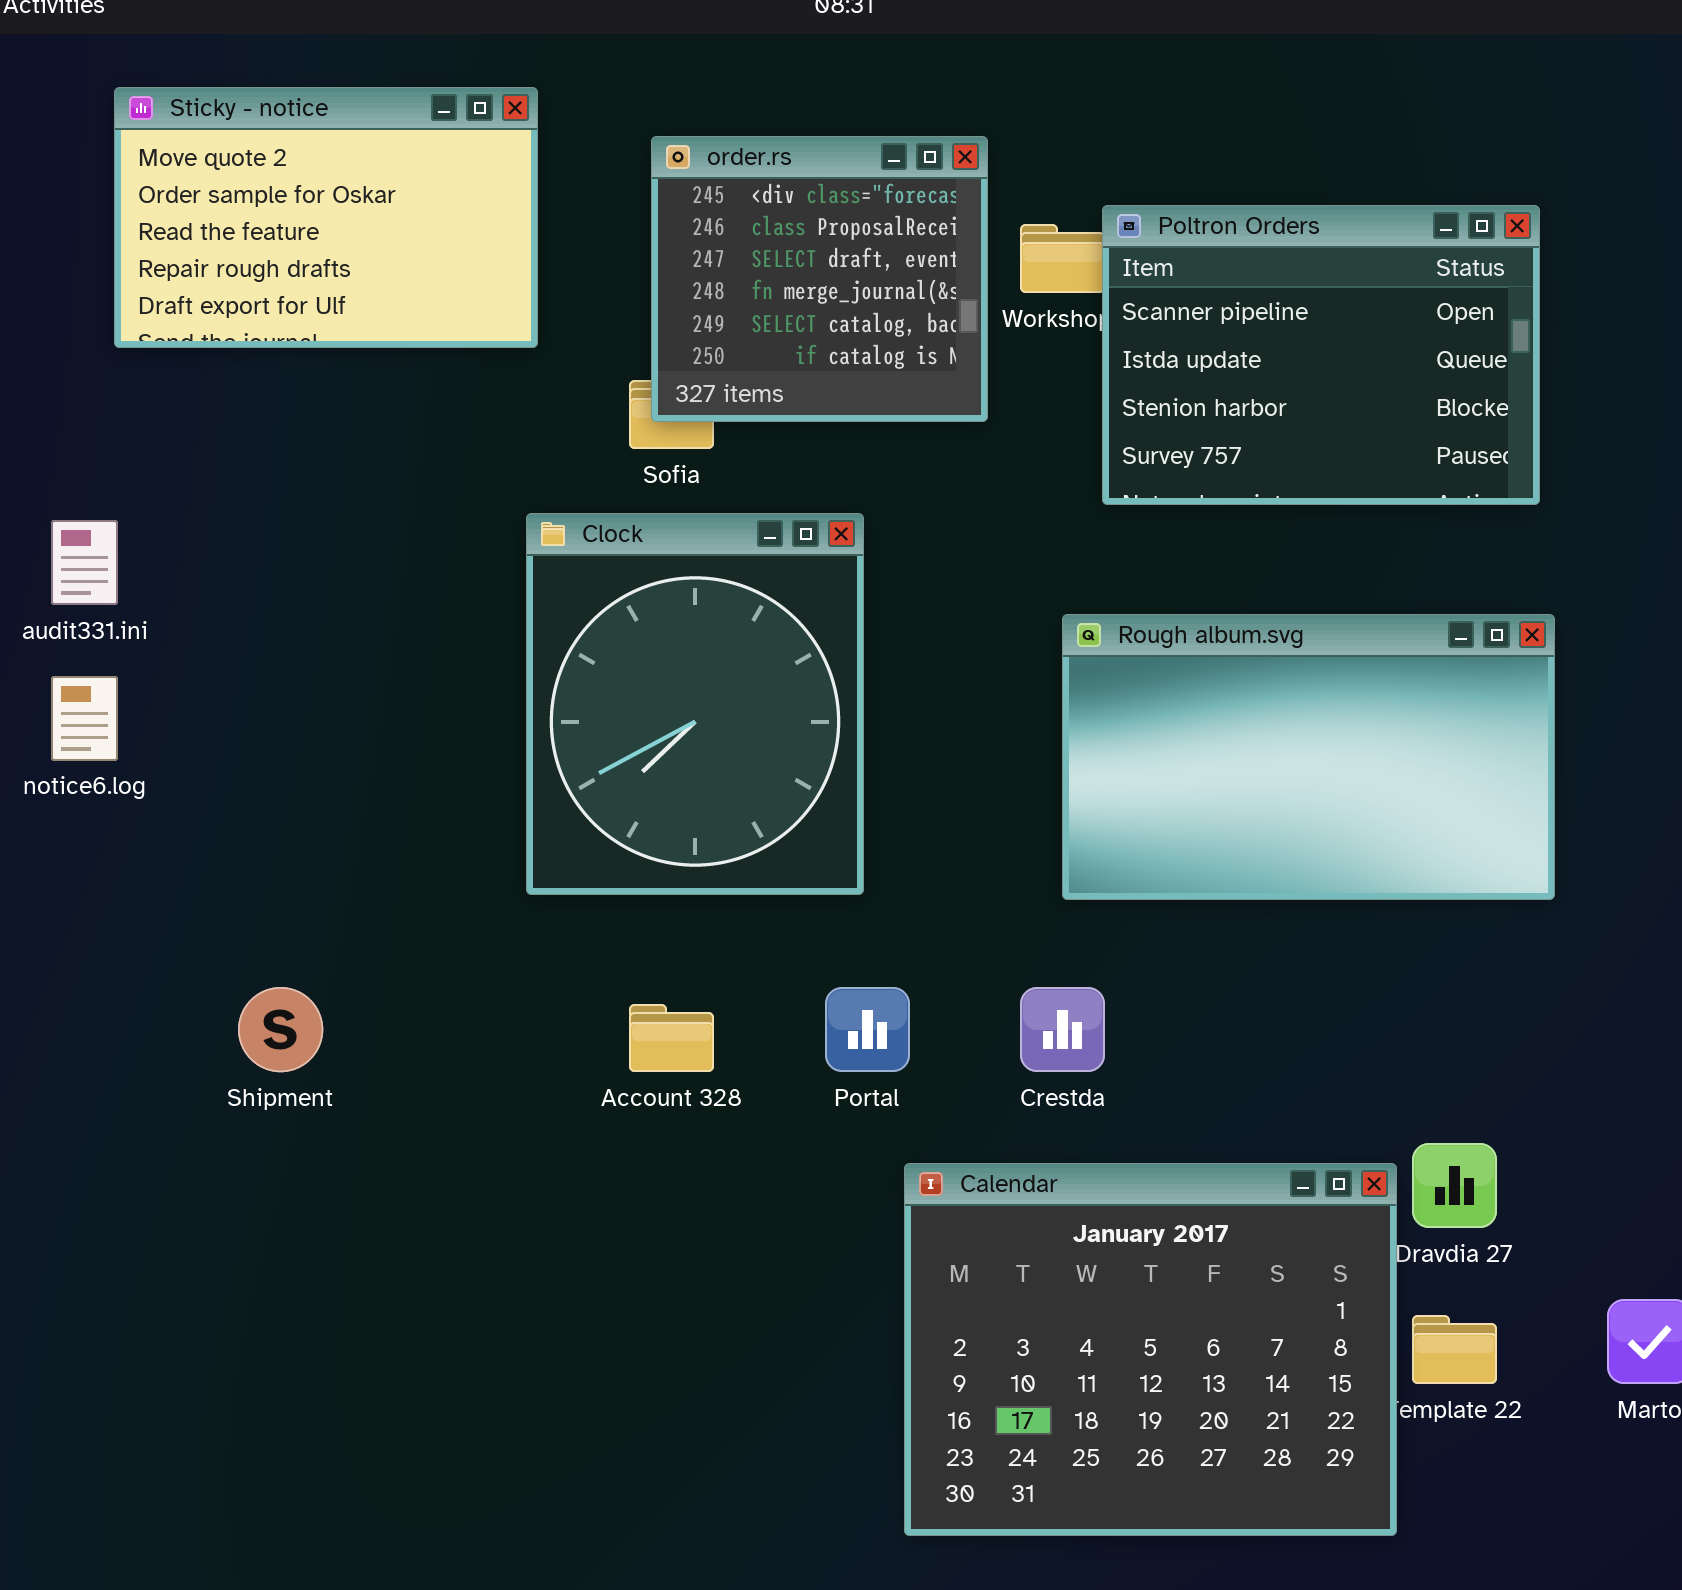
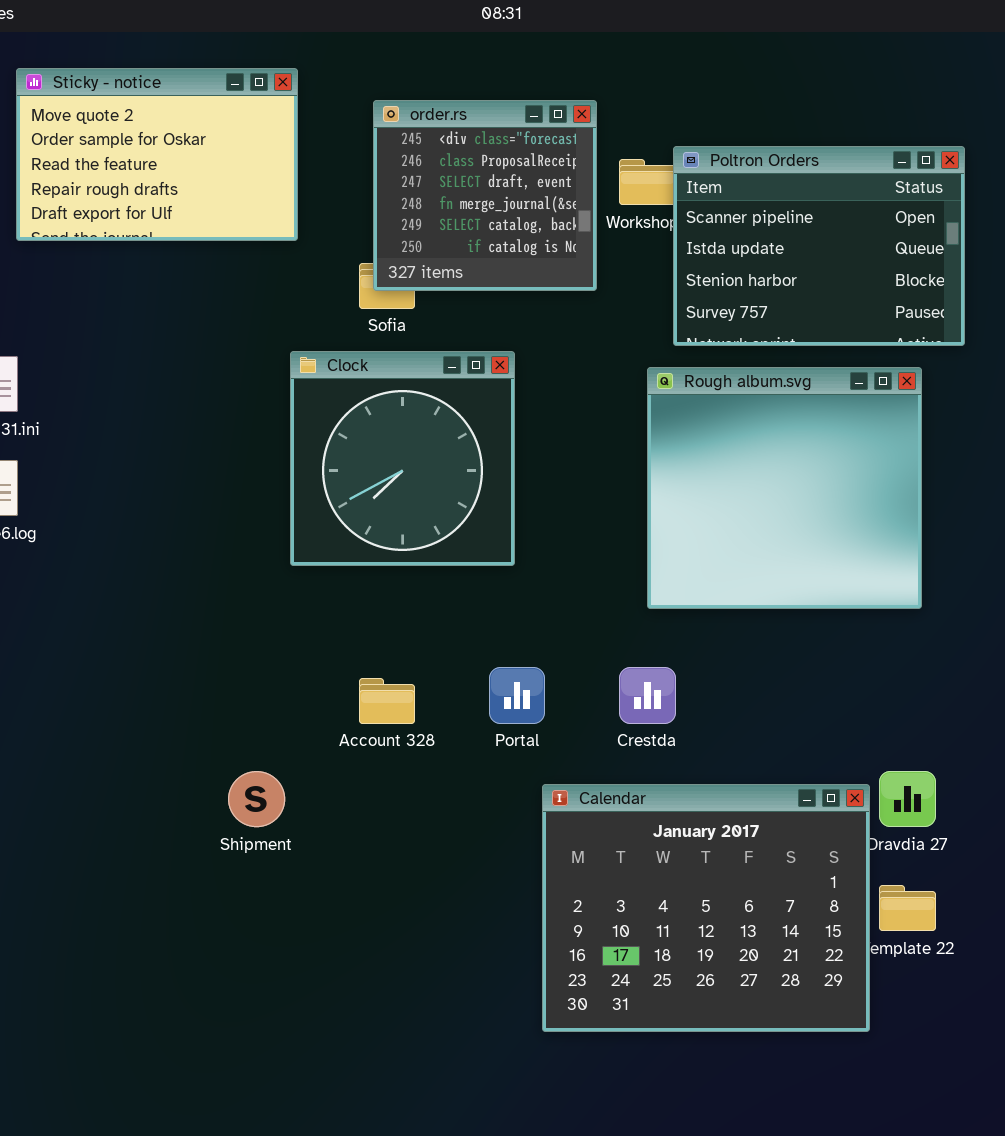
Clock: [526,513,864,895] -> [290,351,515,566], resized
Rough album.svg: [1062,614,1555,900] -> [647,367,922,609], resized
Shipment: [238,987,323,1072] -> [228,771,285,827], moved

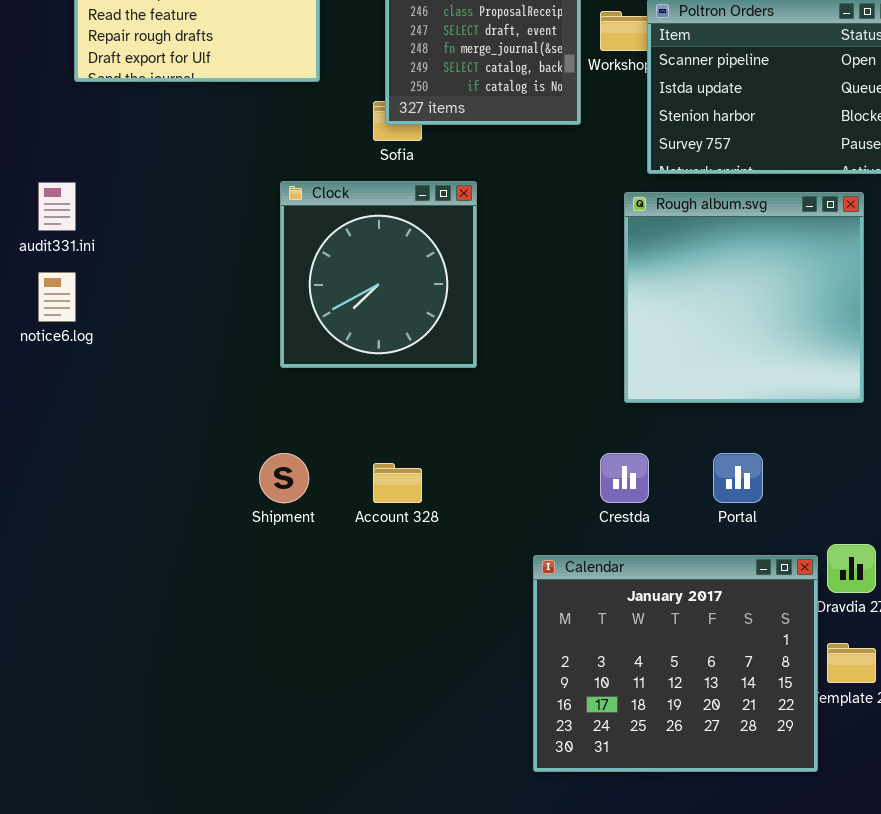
Clock: [290,351,515,566] -> [280,181,477,368], moved
Portal: [489,667,545,724] -> [713,453,763,503], moved
Shipment: [228,771,285,827] -> [259,453,309,503], moved

